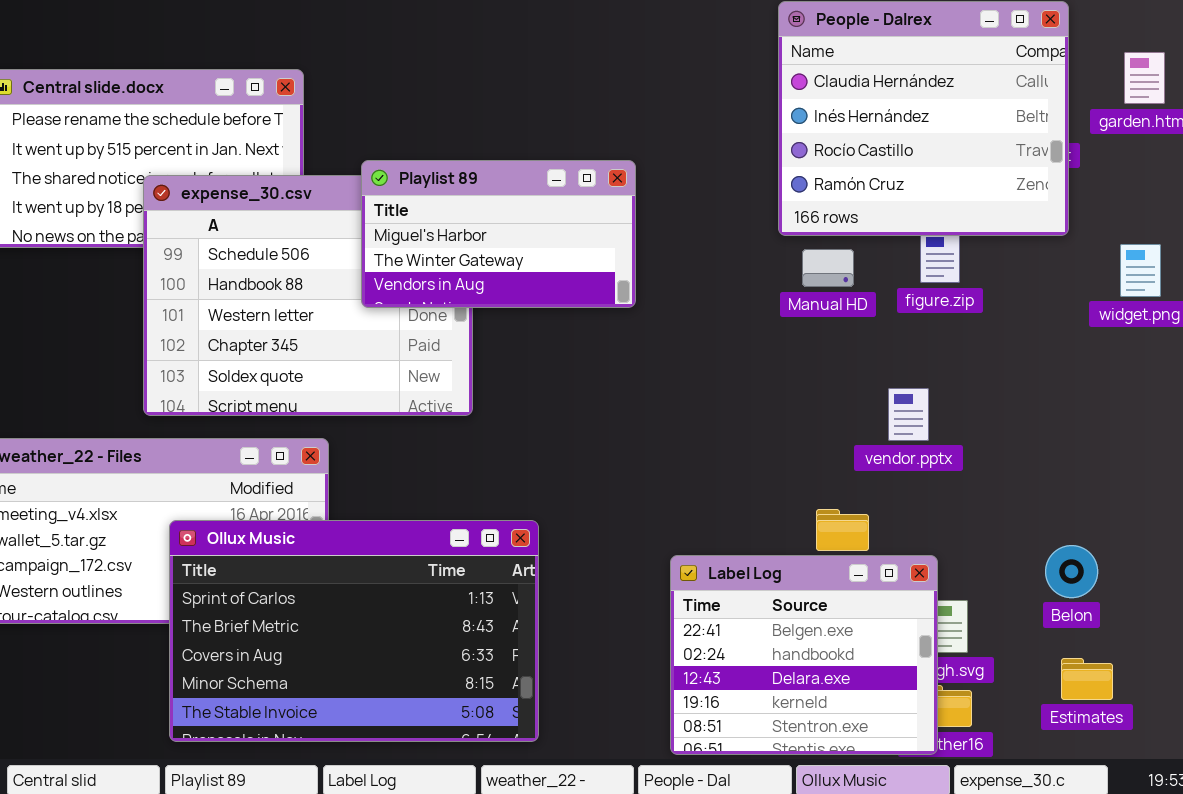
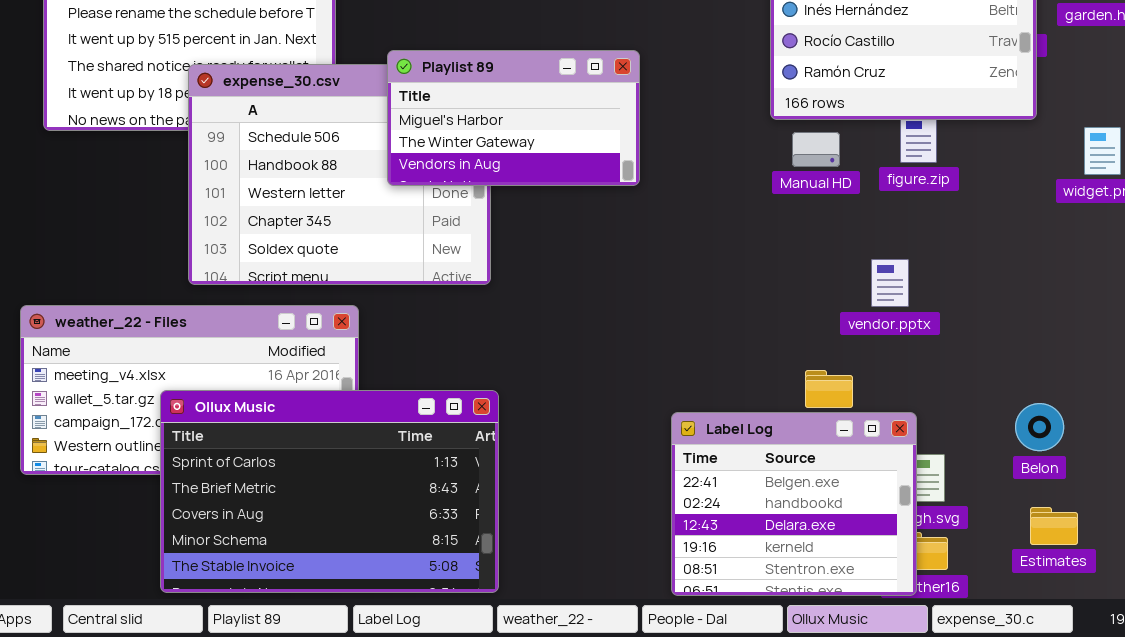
Ollux Music: [169,520,539,742] -> [160,390,499,593], moved

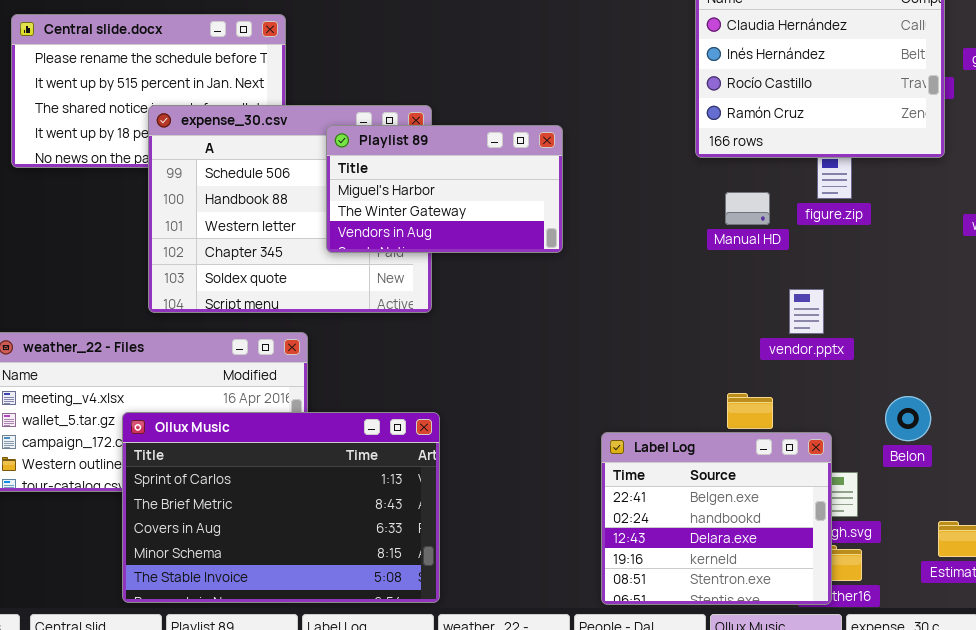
Playlist 89: [387,50,640,186] -> [326,125,563,253], moved
Manual HD: [792,132,840,167] -> [725,192,770,225], moved
Belon: [1015,403,1064,451] -> [885,396,931,441], moved

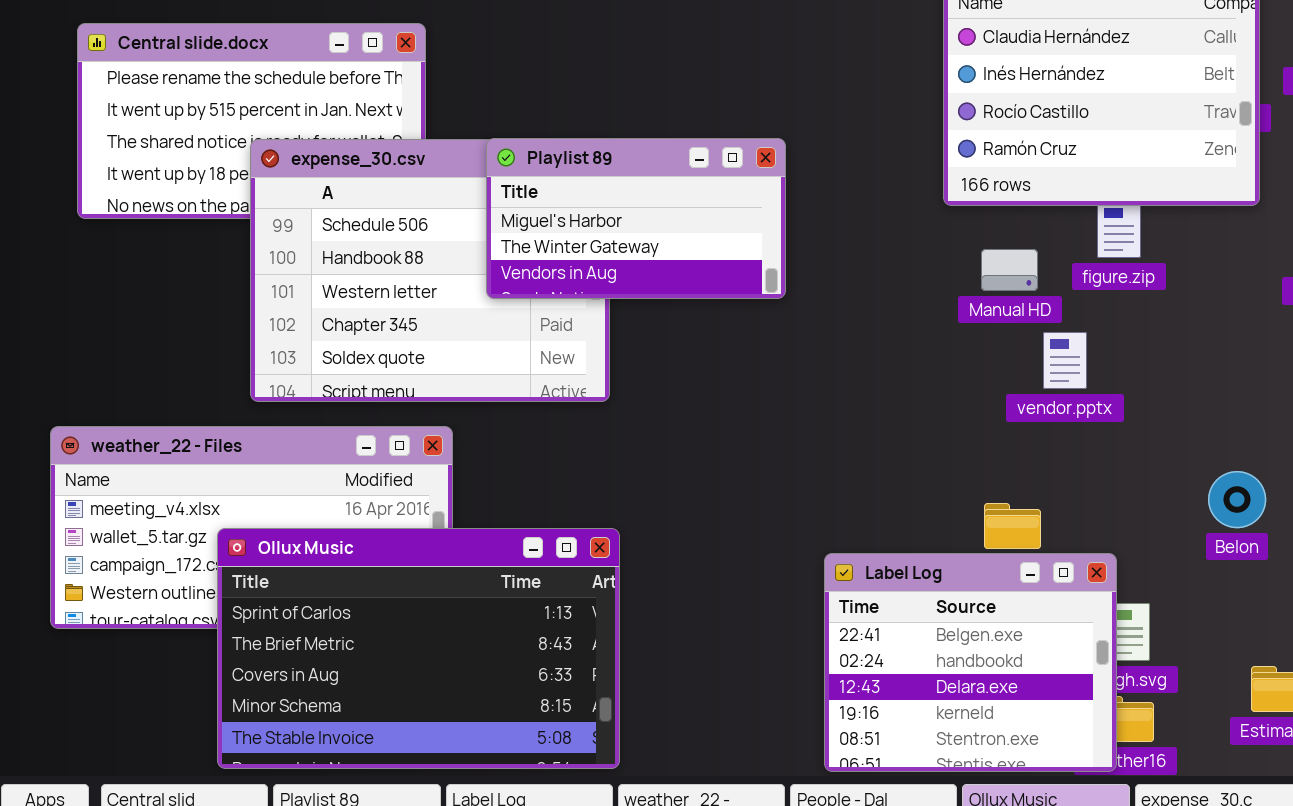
Playlist 89: [326,125,563,253] -> [486,138,786,299], moved
vendor.pptx: [789,289,824,334] -> [1043,332,1087,389], moved
Belon: [885,396,931,441] -> [1208,471,1266,528], moved

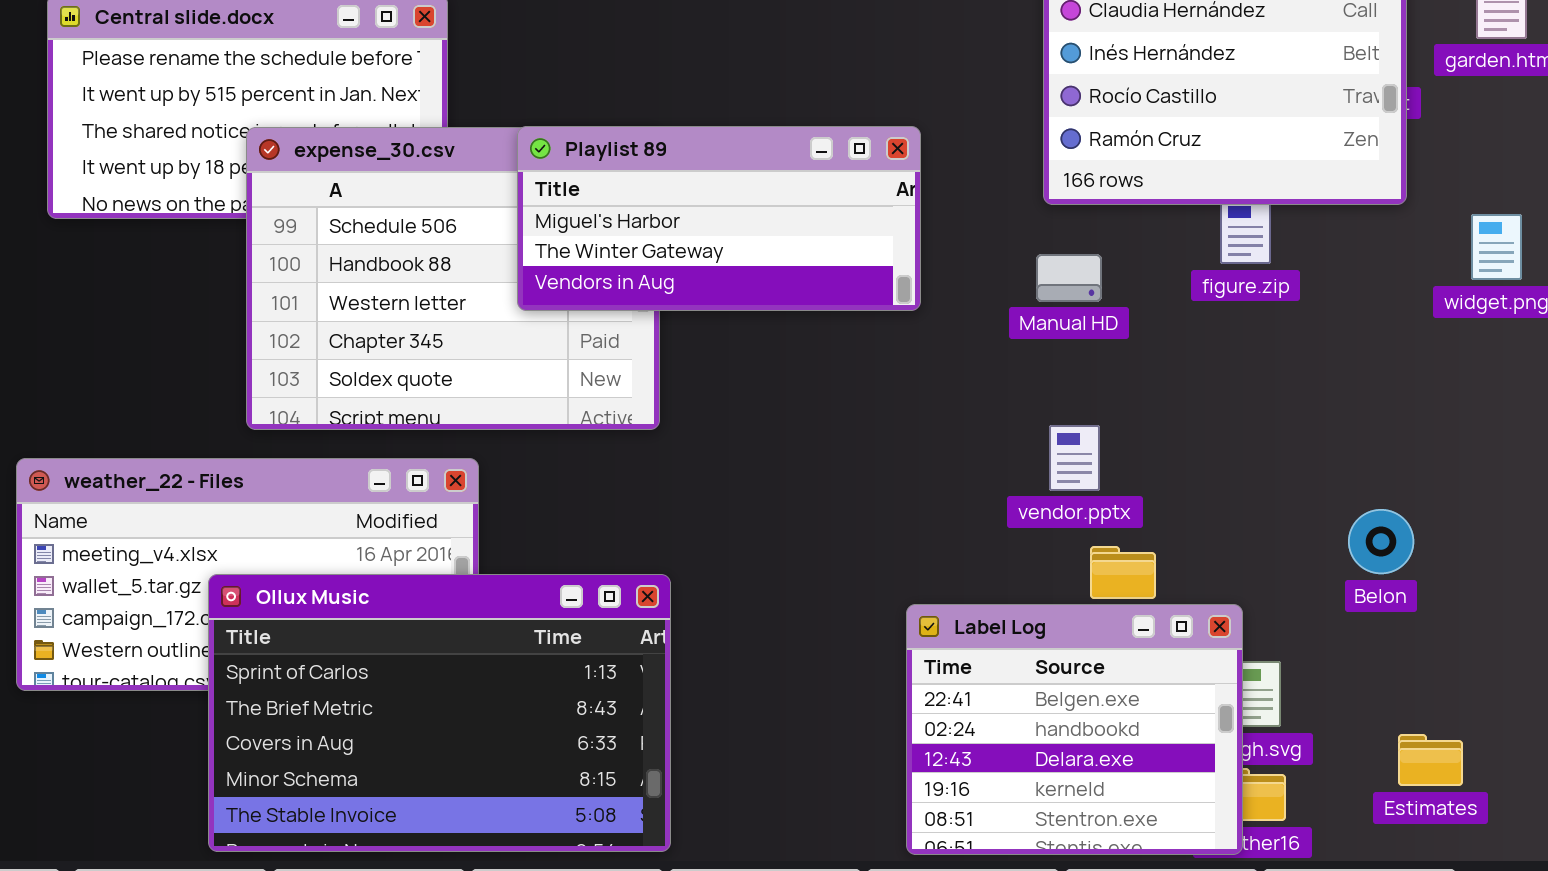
Playlist 89: [486,138,786,299] -> [517,126,921,311], resized
Manual HD: [981,249,1038,291] -> [1036,254,1102,302], moved
vendor.pptx: [1043,332,1087,389] -> [1049,425,1100,491], moved

